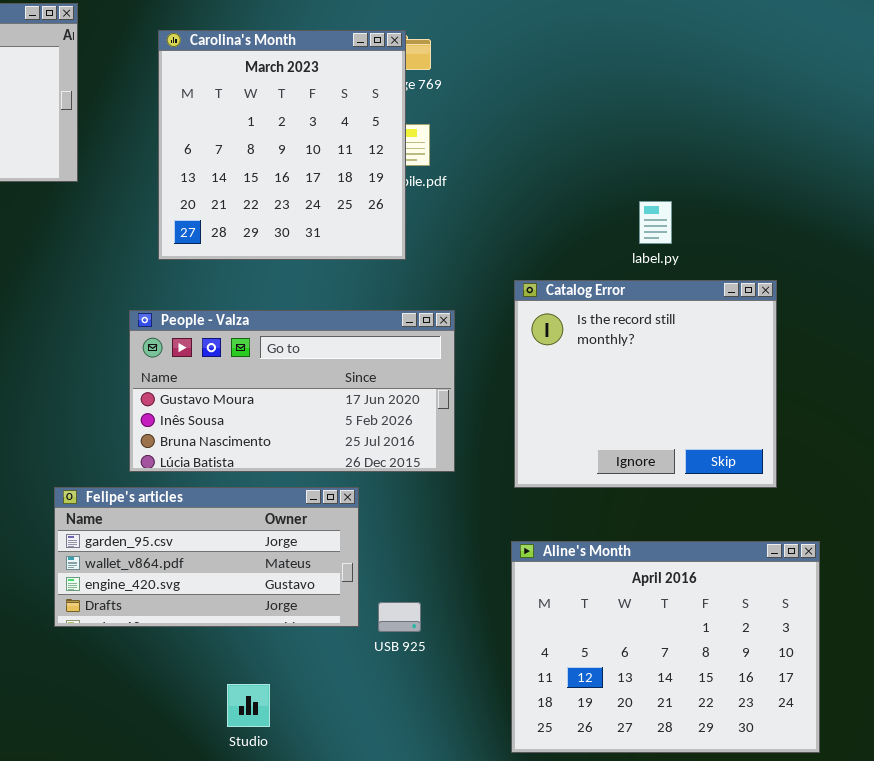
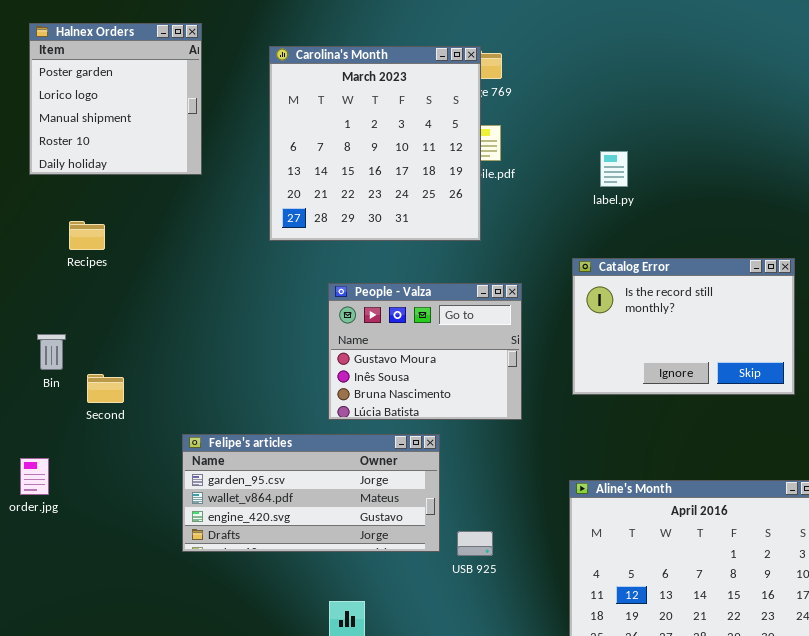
label.py: [639,201,672,244] -> [600,151,628,187], moved
Catalog Error: [514,280,777,488] -> [572,258,795,395], resized
People - Valza: [129,310,455,472] -> [328,283,522,420], resized

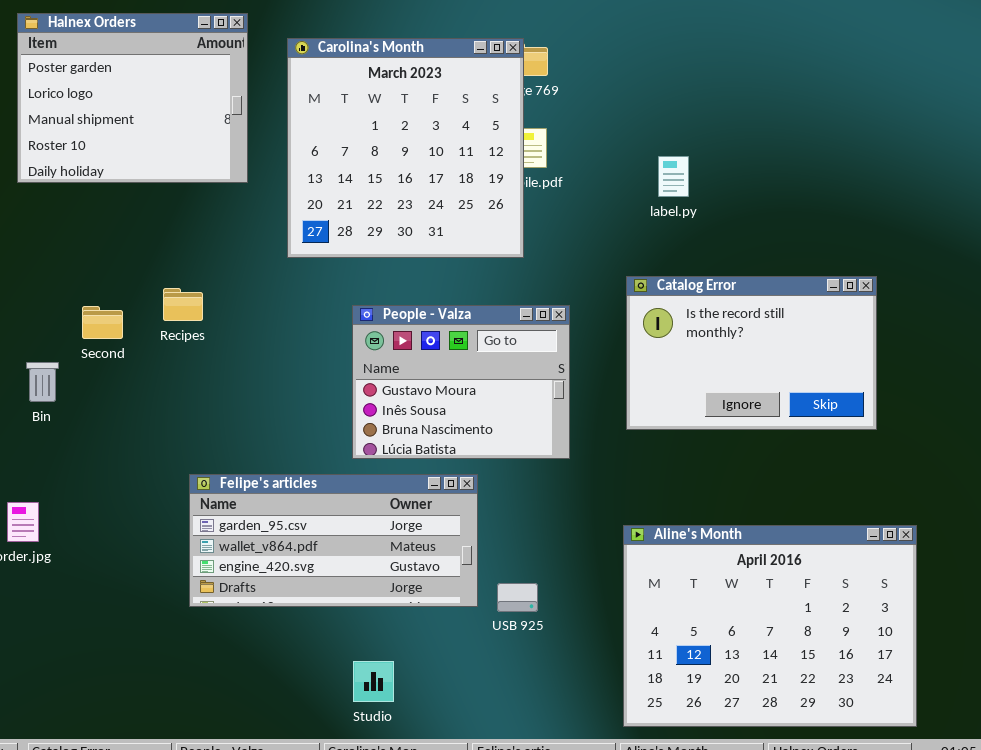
Halnex Orders: [29,23,202,175] -> [17,13,248,183], resized
Recipes: [69,221,105,250] -> [163,288,203,321], moved
Second: [87,374,124,403] -> [82,306,123,339], moved

